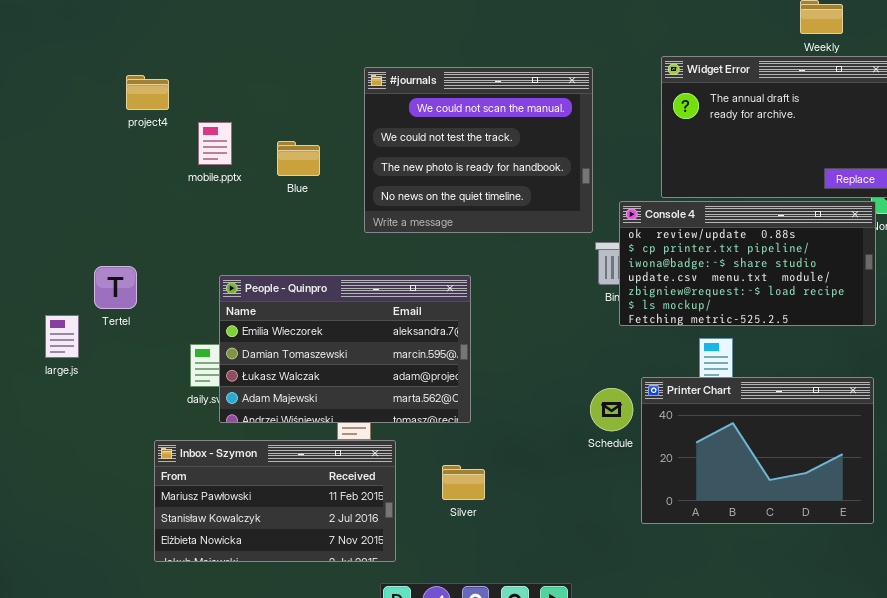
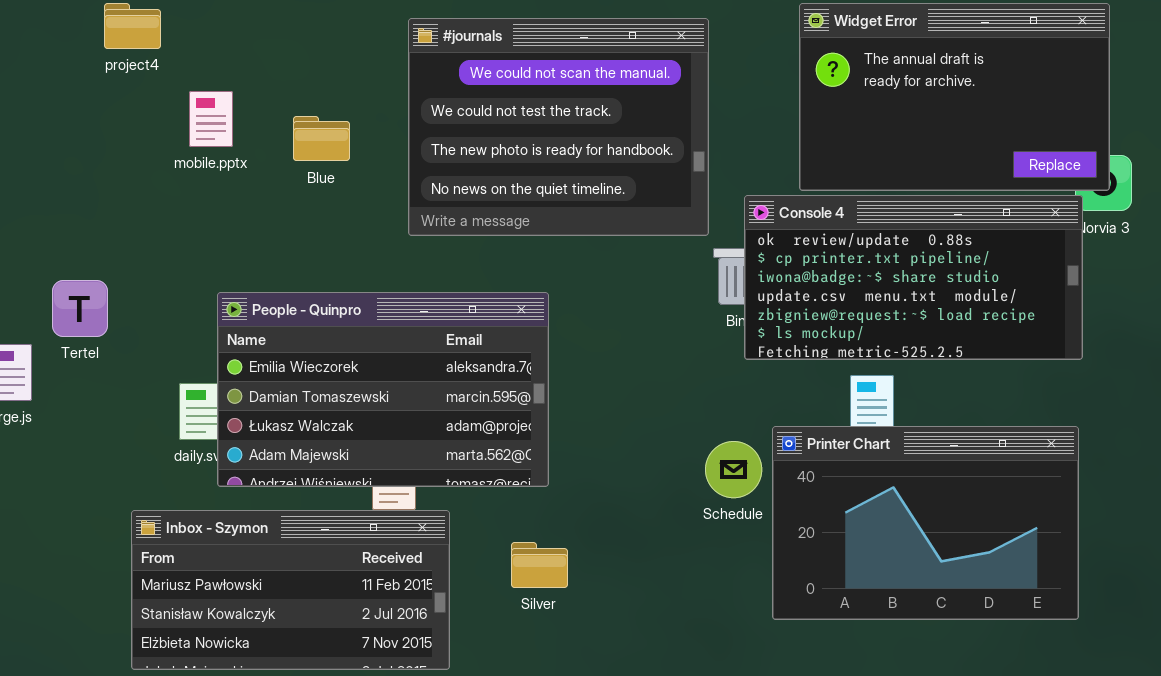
project4: [126,75,169,110] -> [104,3,161,49], moved

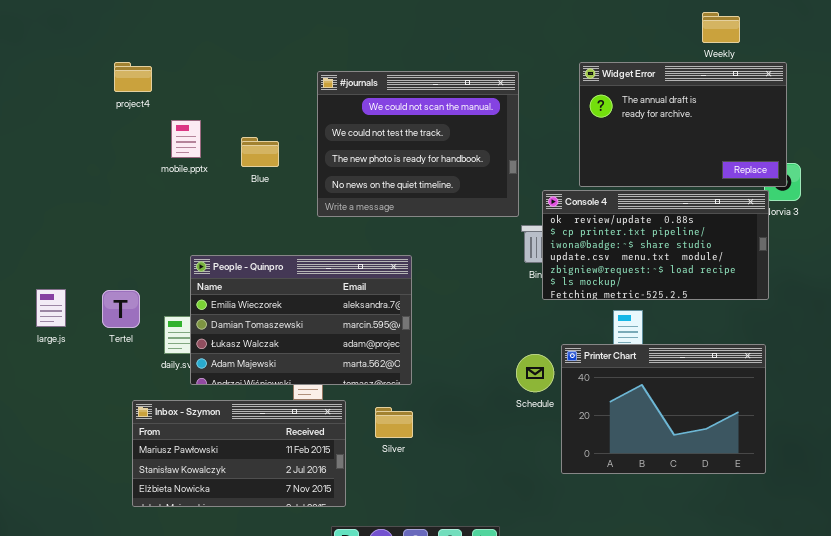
Tertel: [52,280,108,337] -> [102,290,140,328], moved
Silver: [511,542,568,588] -> [375,407,413,438], moved

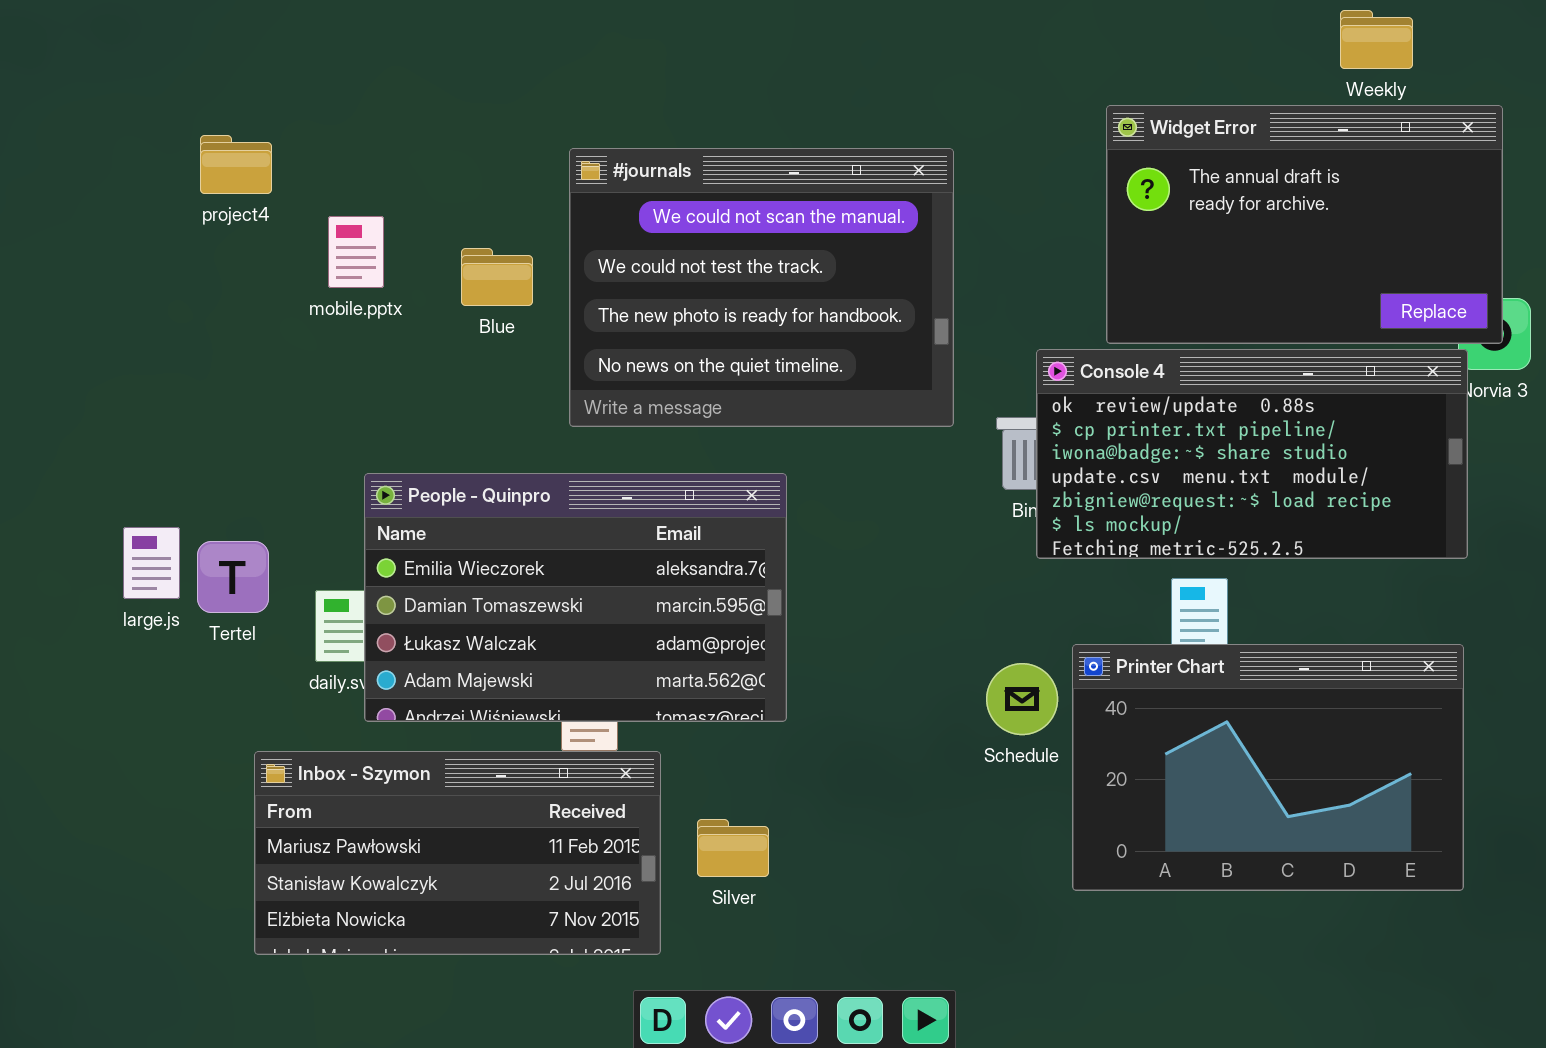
project4: [114,62,152,92] -> [200,135,272,194], moved
#journals: [317,71,519,217] -> [569,148,954,427], moved
large.js: [36,289,66,327] -> [123,527,180,599], moved
Silver: [375,407,413,438] -> [697,819,769,877], moved

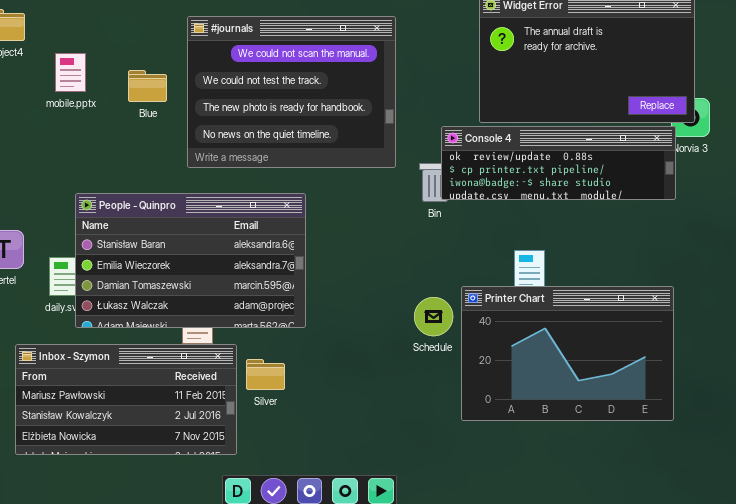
Console 4: [1036,349,1468,559] -> [441,126,676,200], resized
People - Quinpro: [364,473,787,722] -> [75,193,306,328], scrolled up 1 row
Silver: [697,819,769,877] -> [246,359,285,390], moved

